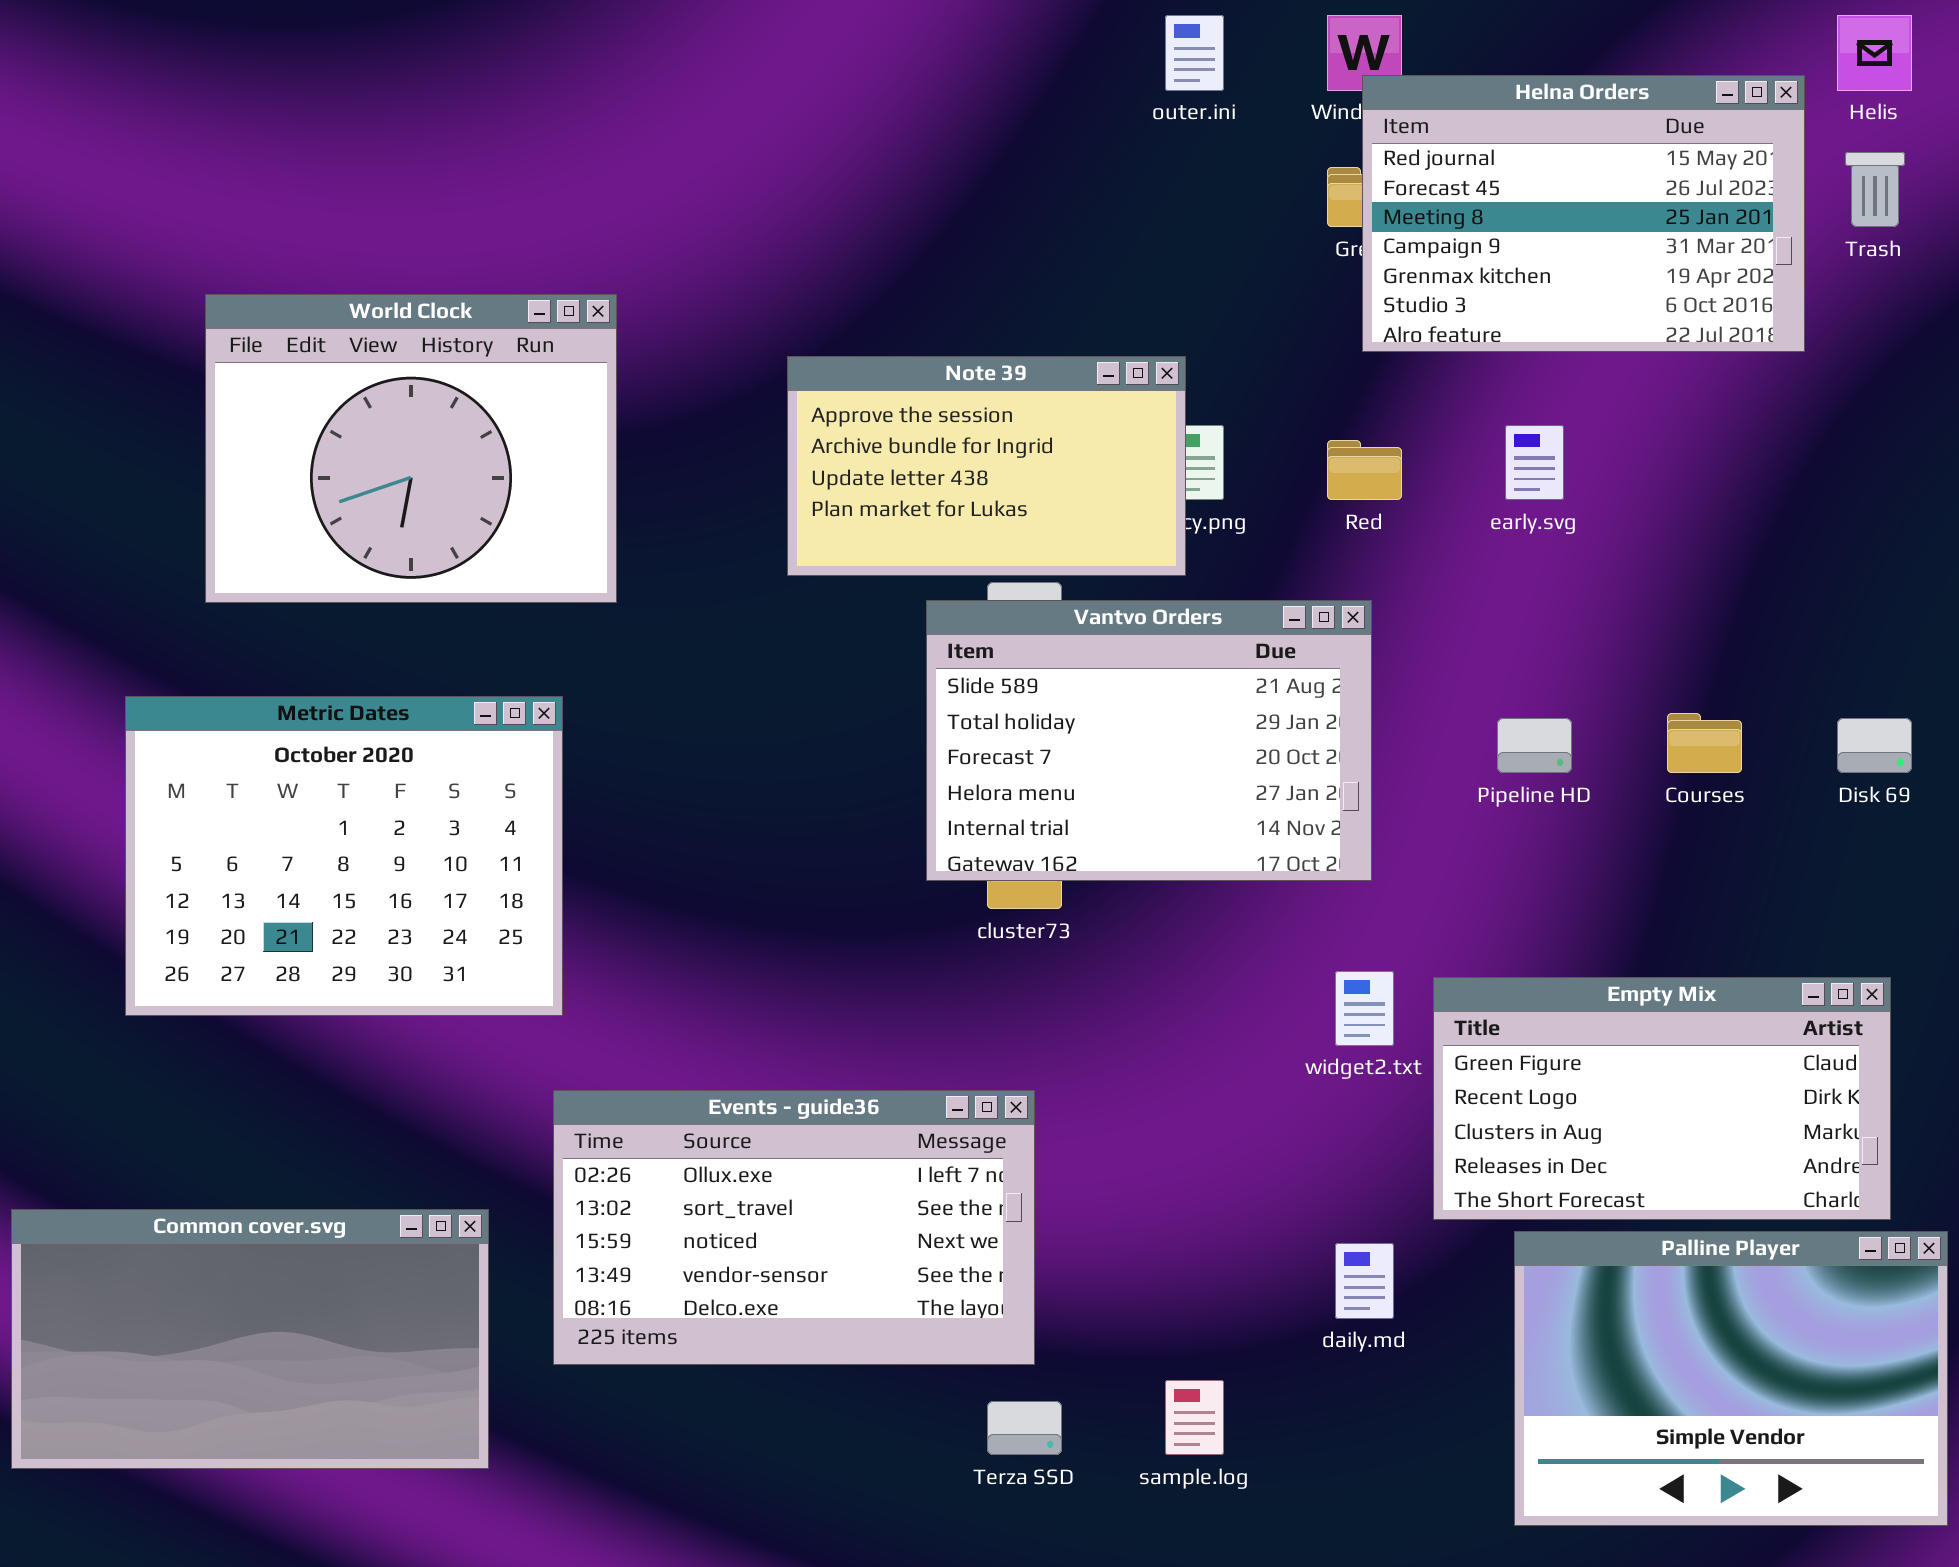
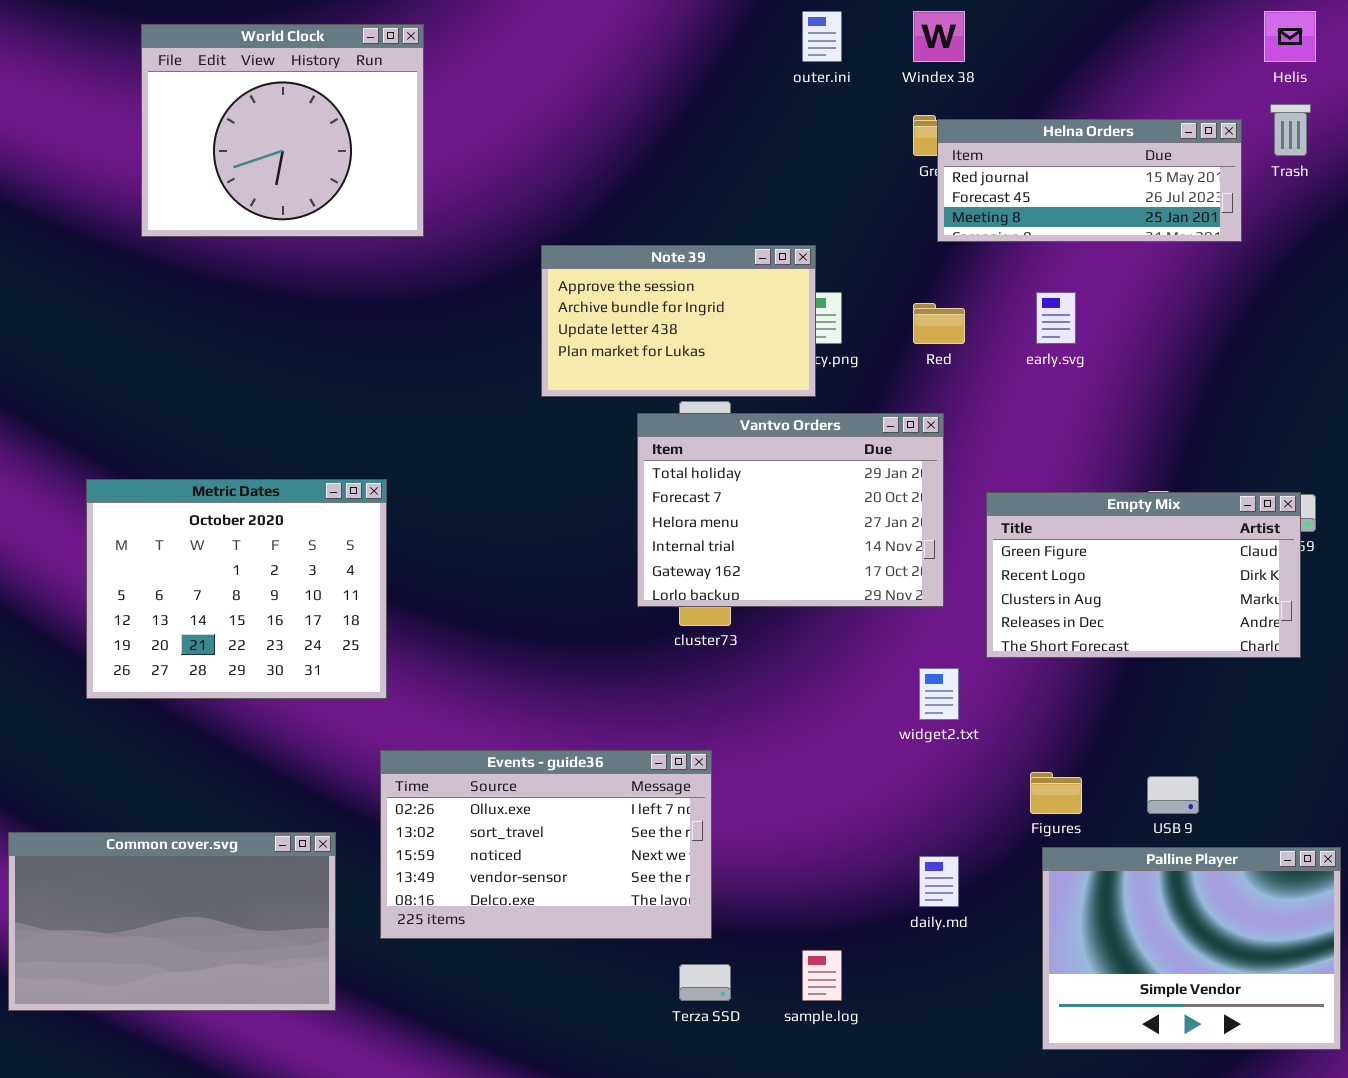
Helna Orders: [1362,75,1805,352] -> [937,119,1242,242], resized
World Clock: [205,294,617,603] -> [141,24,424,237], moved
Vantvo Orders: [926,600,1372,881] -> [637,413,944,607], scrolled down 1 row
Empty Mix: [1433,977,1891,1220] -> [986,492,1301,658], moved

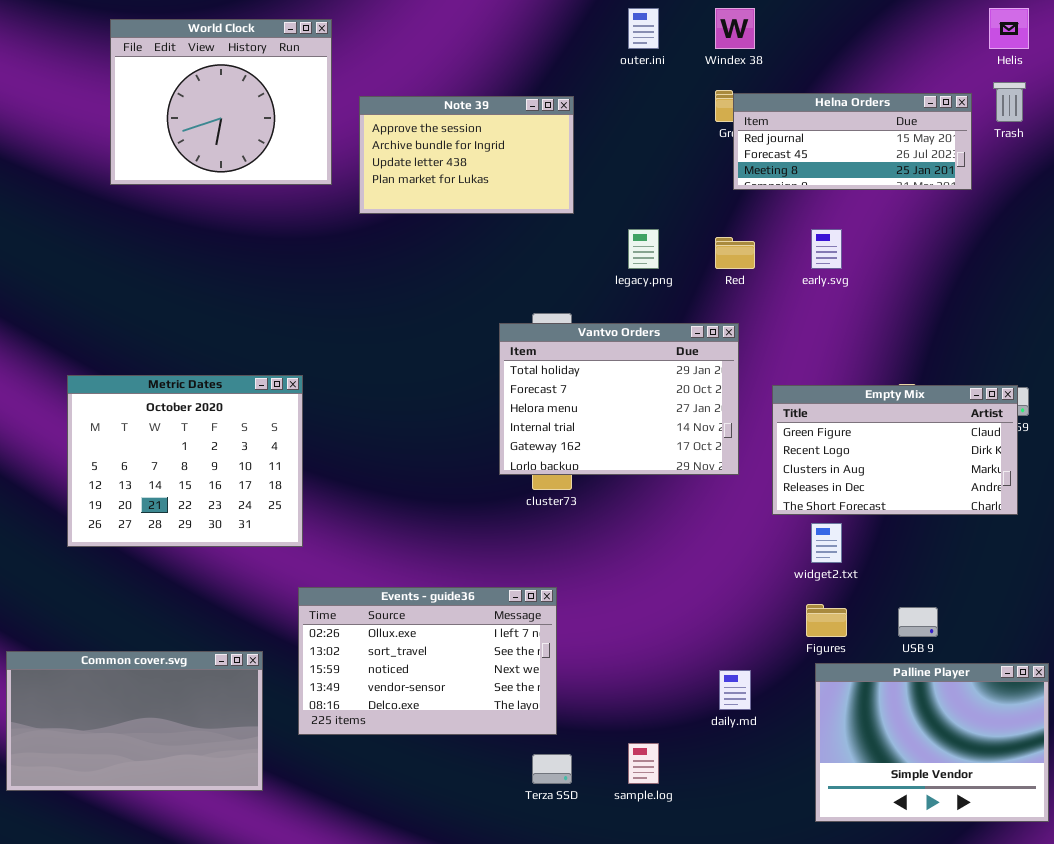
Note 39: [541,245,816,397] -> [359,96,574,214], moved
widget2.txt: [919,668,959,720] -> [811,523,842,563], moved

